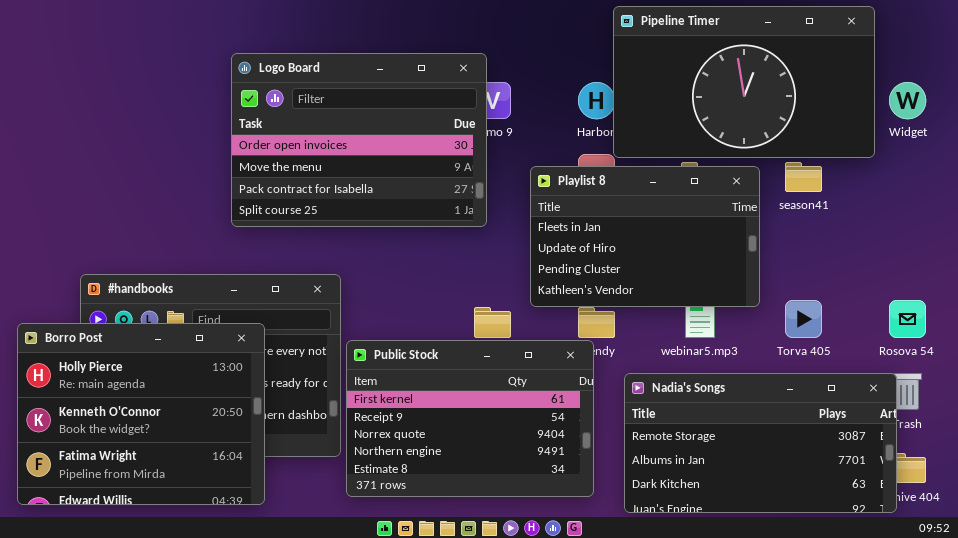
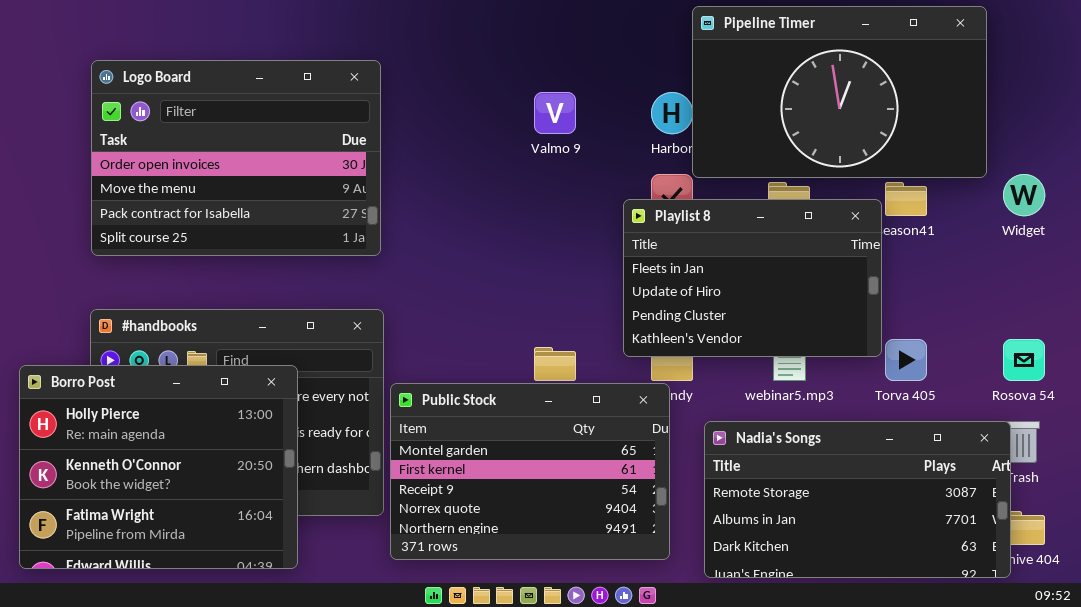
Logo Board: [231,53,487,227] -> [91,60,381,256], moved
Widget: [889,82,926,119] -> [1003,174,1045,216], moved
Playlist 8: [530,166,760,307] -> [623,199,882,357], moved
Public Stock: [346,340,594,497] -> [390,383,670,560], scrolled up 1 row

